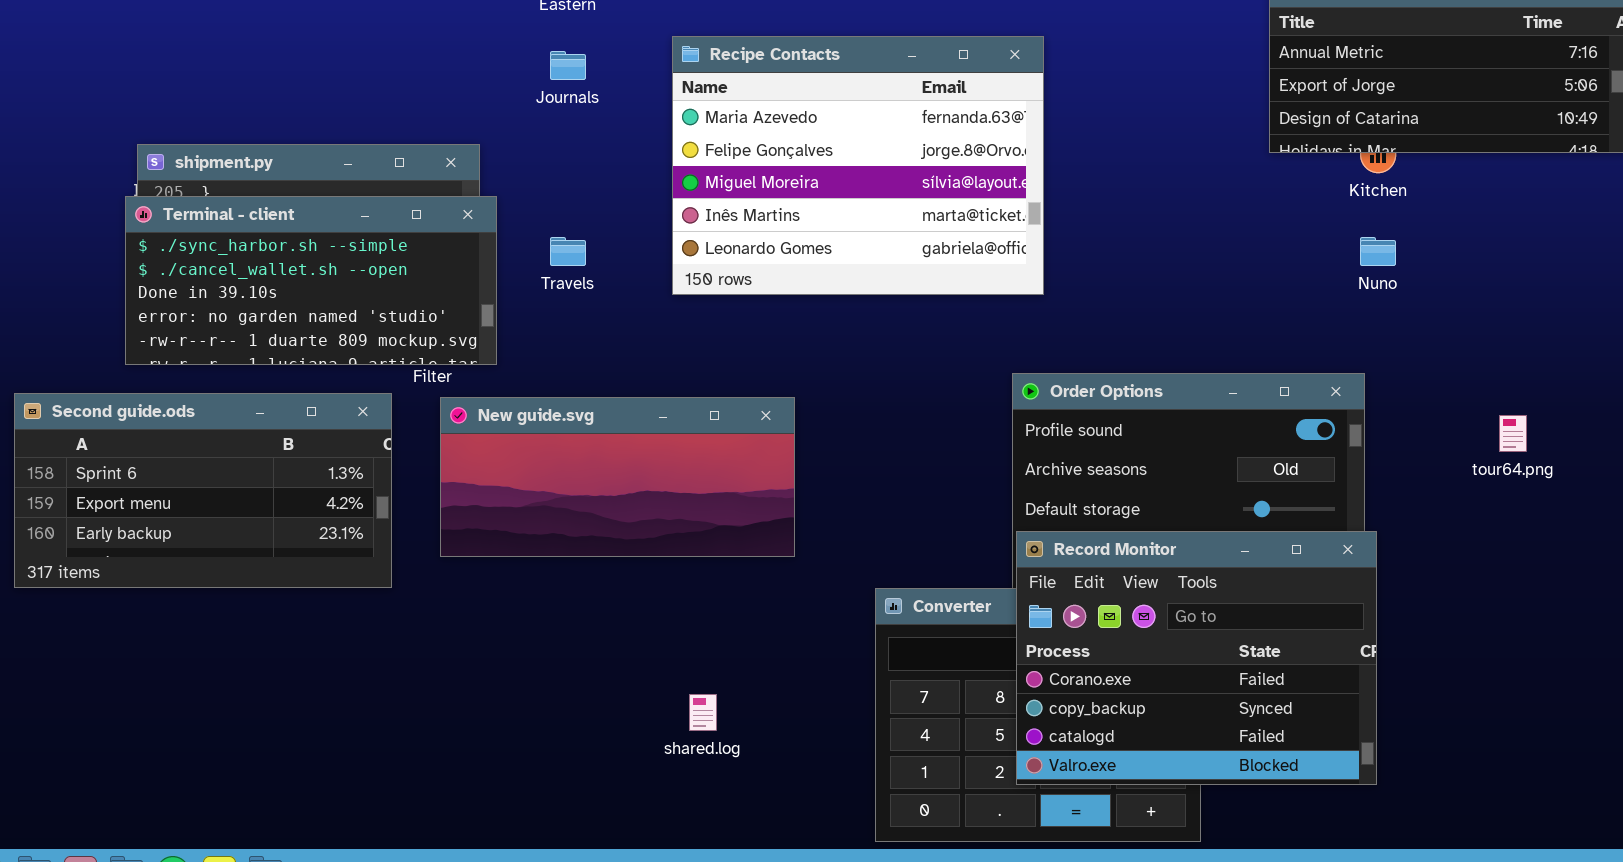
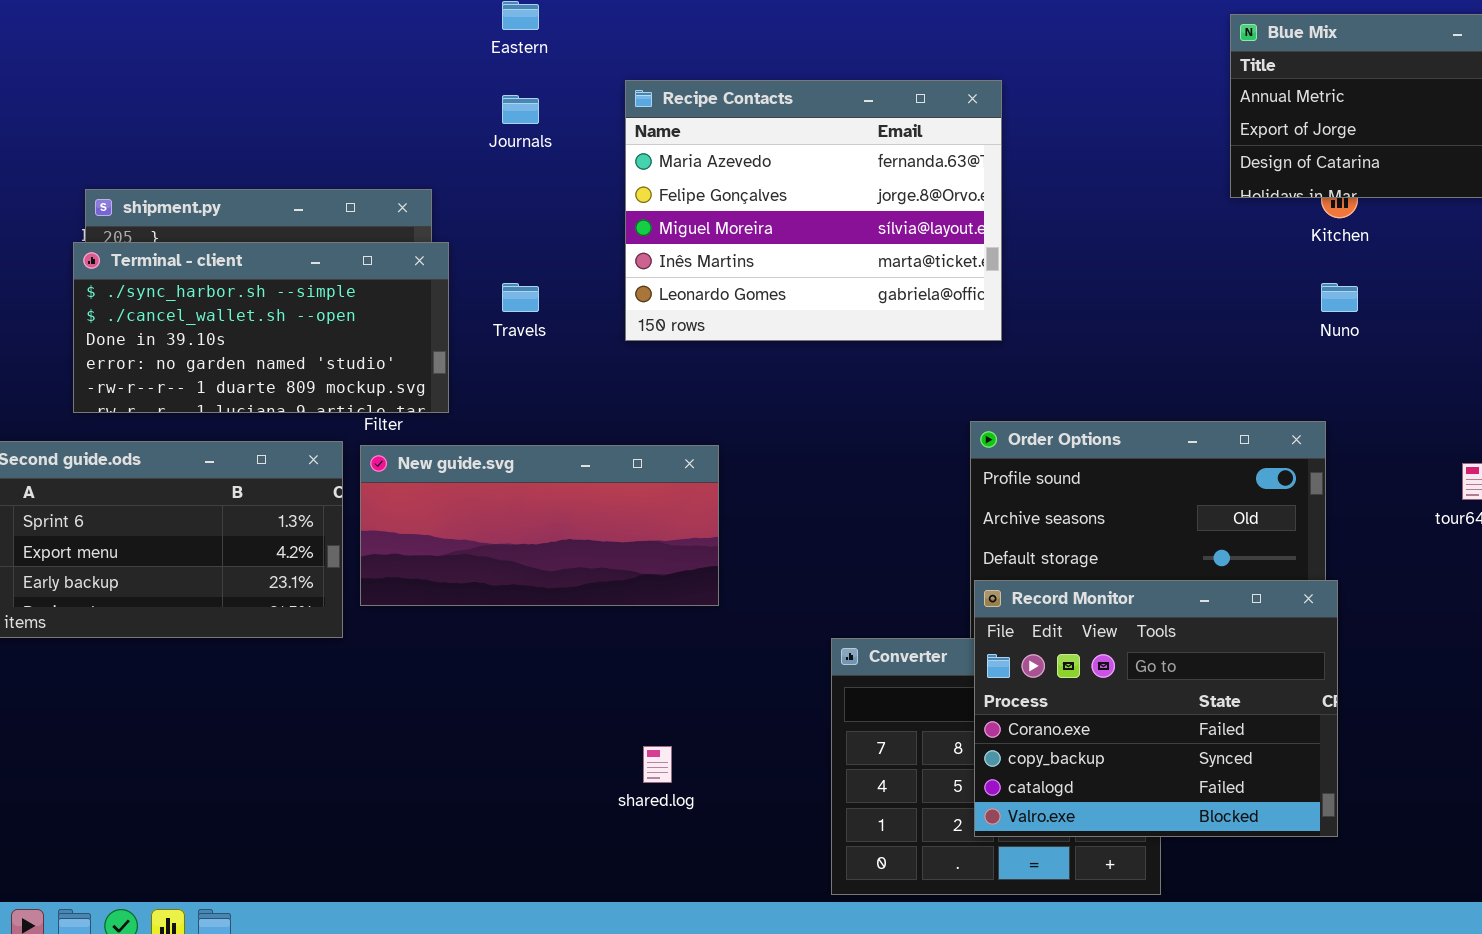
New guide.svg: [440,397,795,557] -> [360,445,719,606], moved

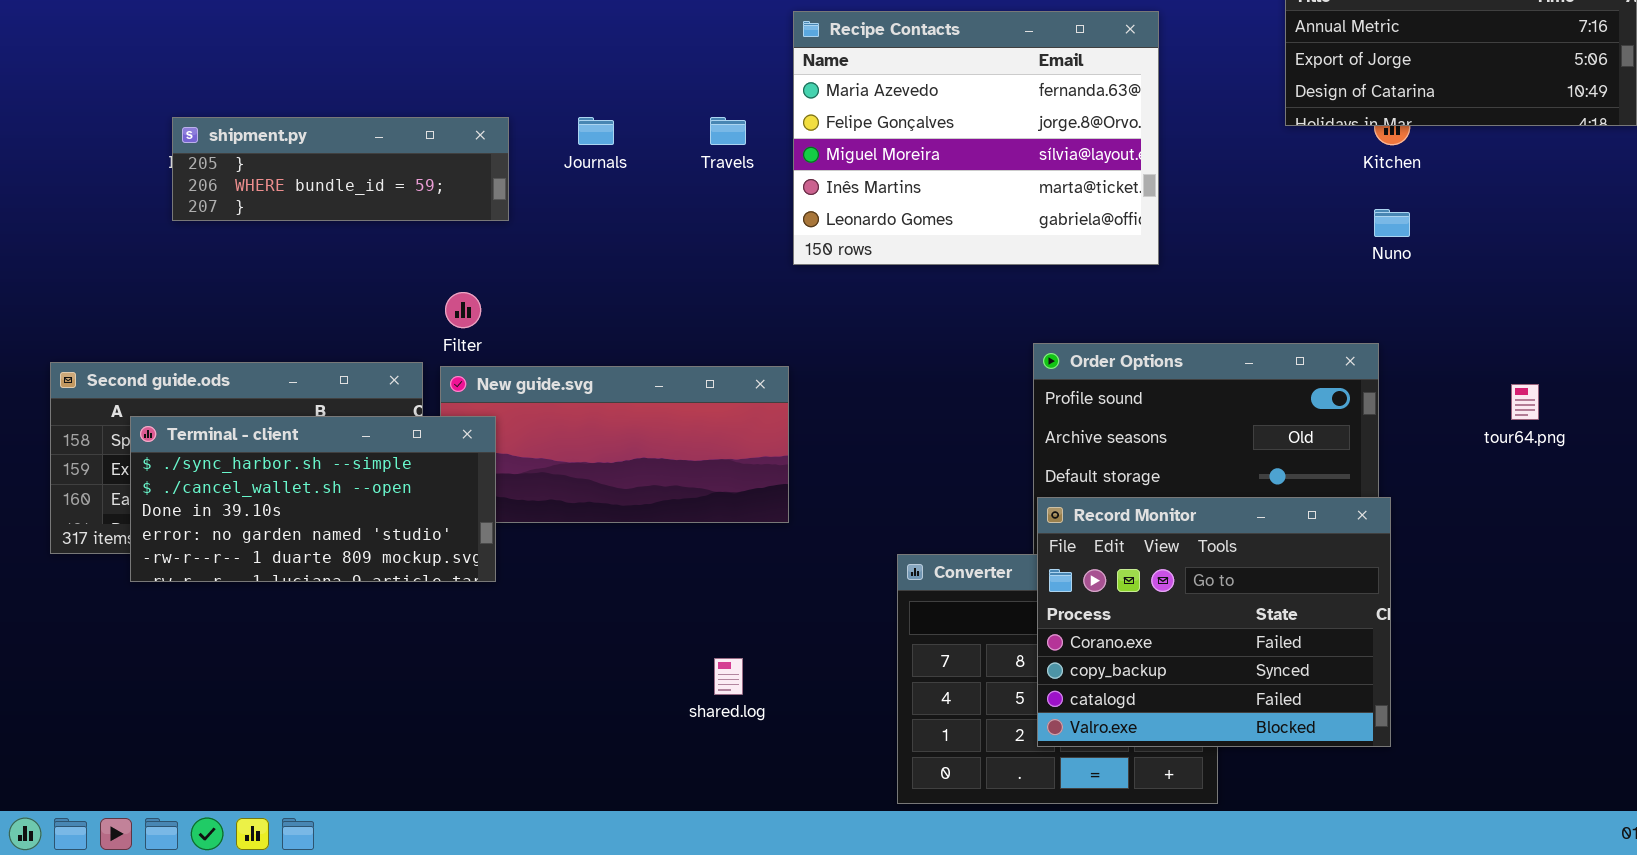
Recipe Contacts: [625,80,1002,341] -> [793,11,1159,265], moved
Journals: [502,95,539,124] -> [578,117,614,145], moved
Terminal - client: [73,242,449,413] -> [130,416,496,582], moved
Travels: [502,283,539,312] -> [710,117,746,145], moved

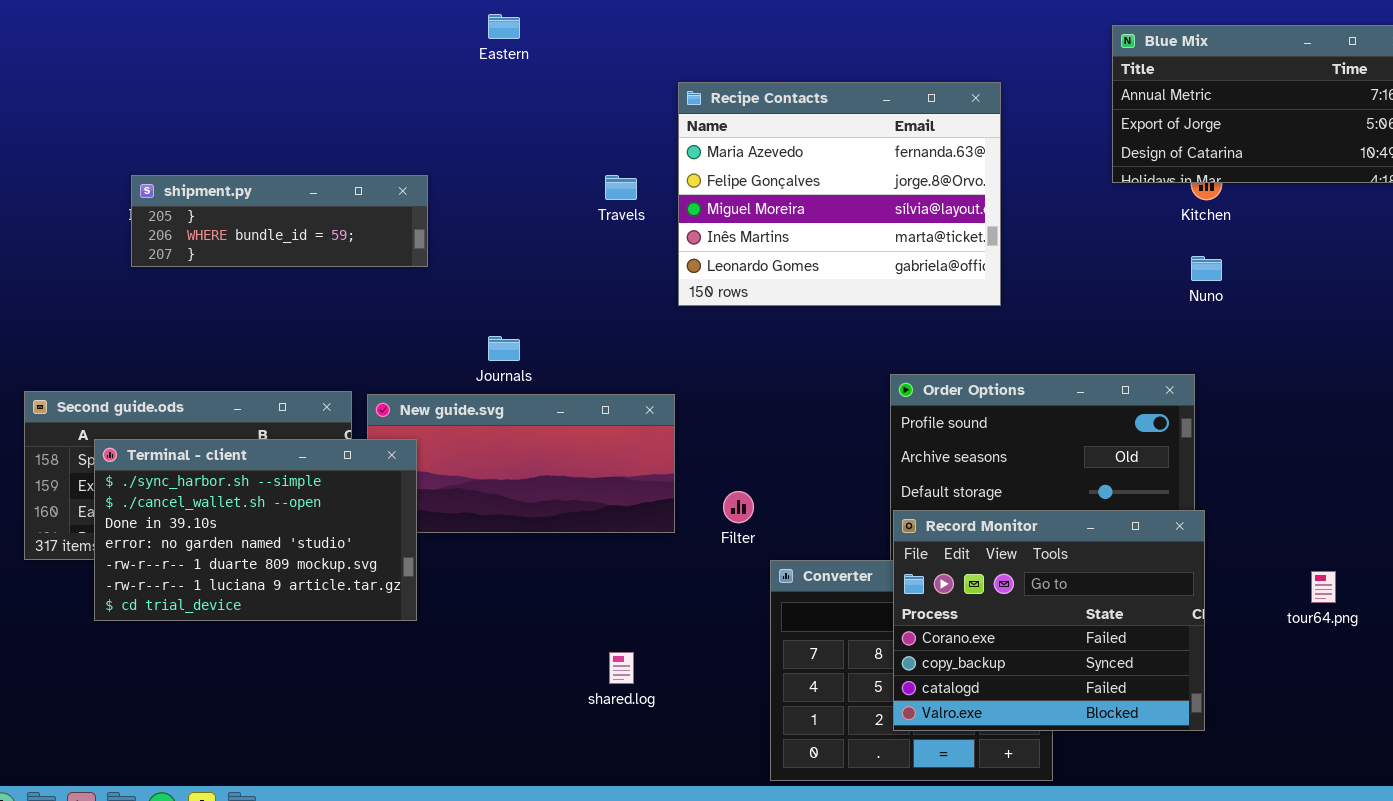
Journals: [578,117,614,145] -> [488,336,520,361], moved
Filter: [445,292,481,328] -> [723,491,754,523], moved
tour64.png: [1511,384,1539,420] -> [1311,571,1336,603], moved
Terminal - client: [130,416,496,582] -> [94,439,417,621], resized

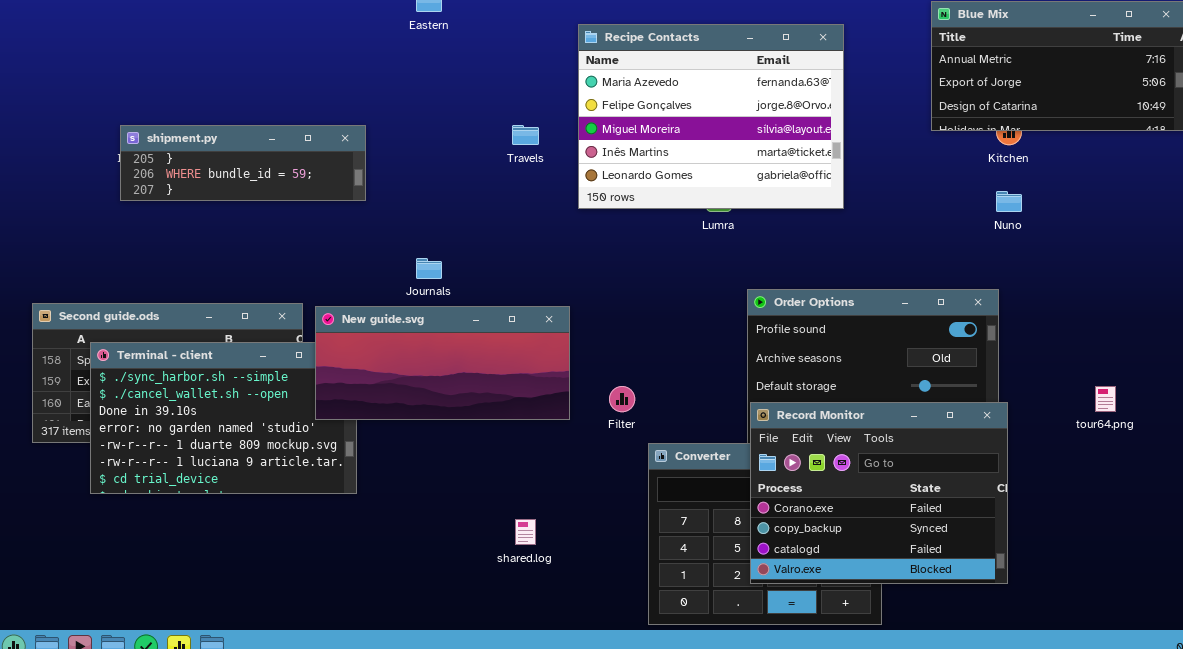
Recipe Contacts: [678,82,1001,306] -> [578,24,844,209], moved
New guide.svg: [367,394,675,533] -> [315,306,570,420], raised
tour64.png: [1311,571,1336,603] -> [1095,386,1116,412], moved

